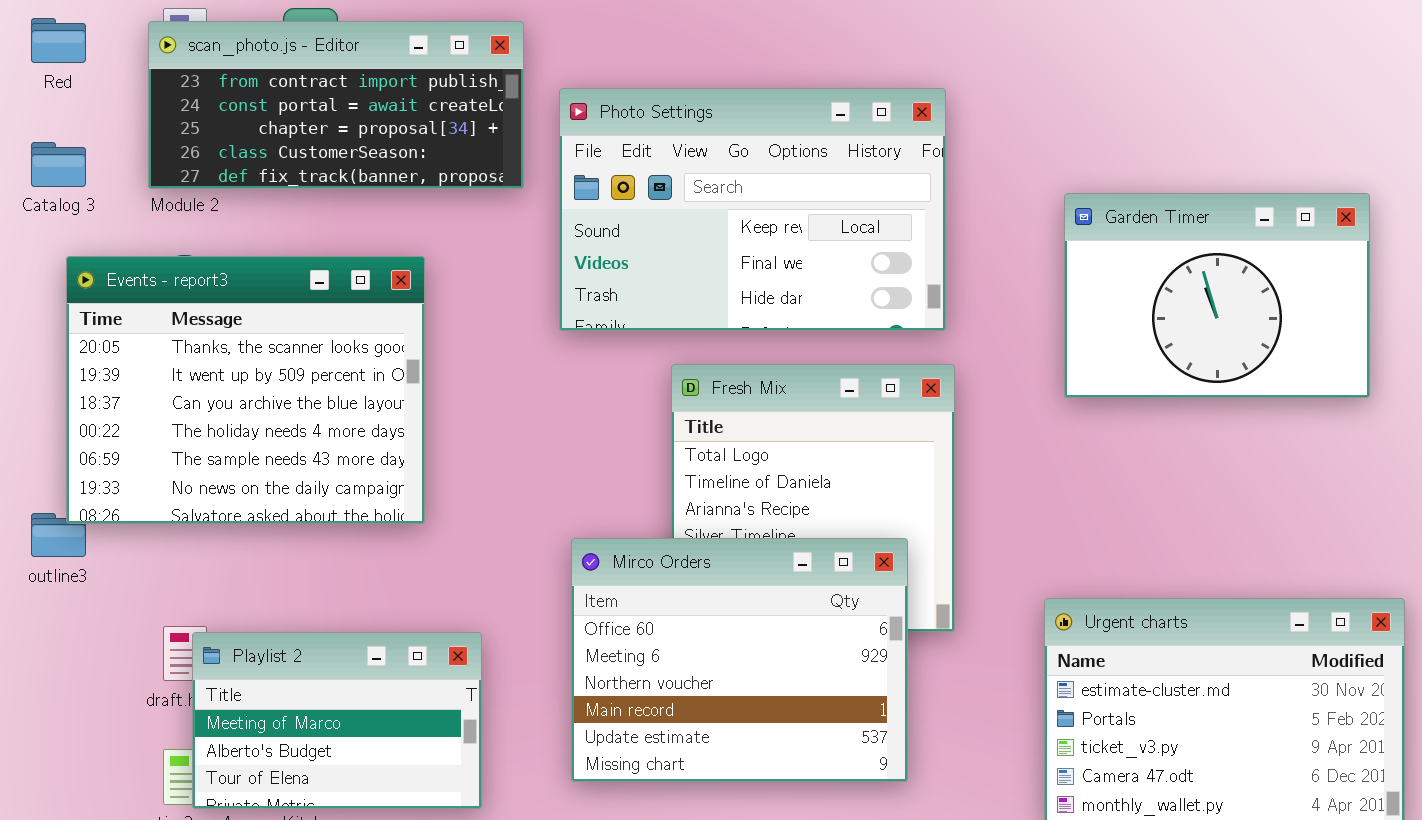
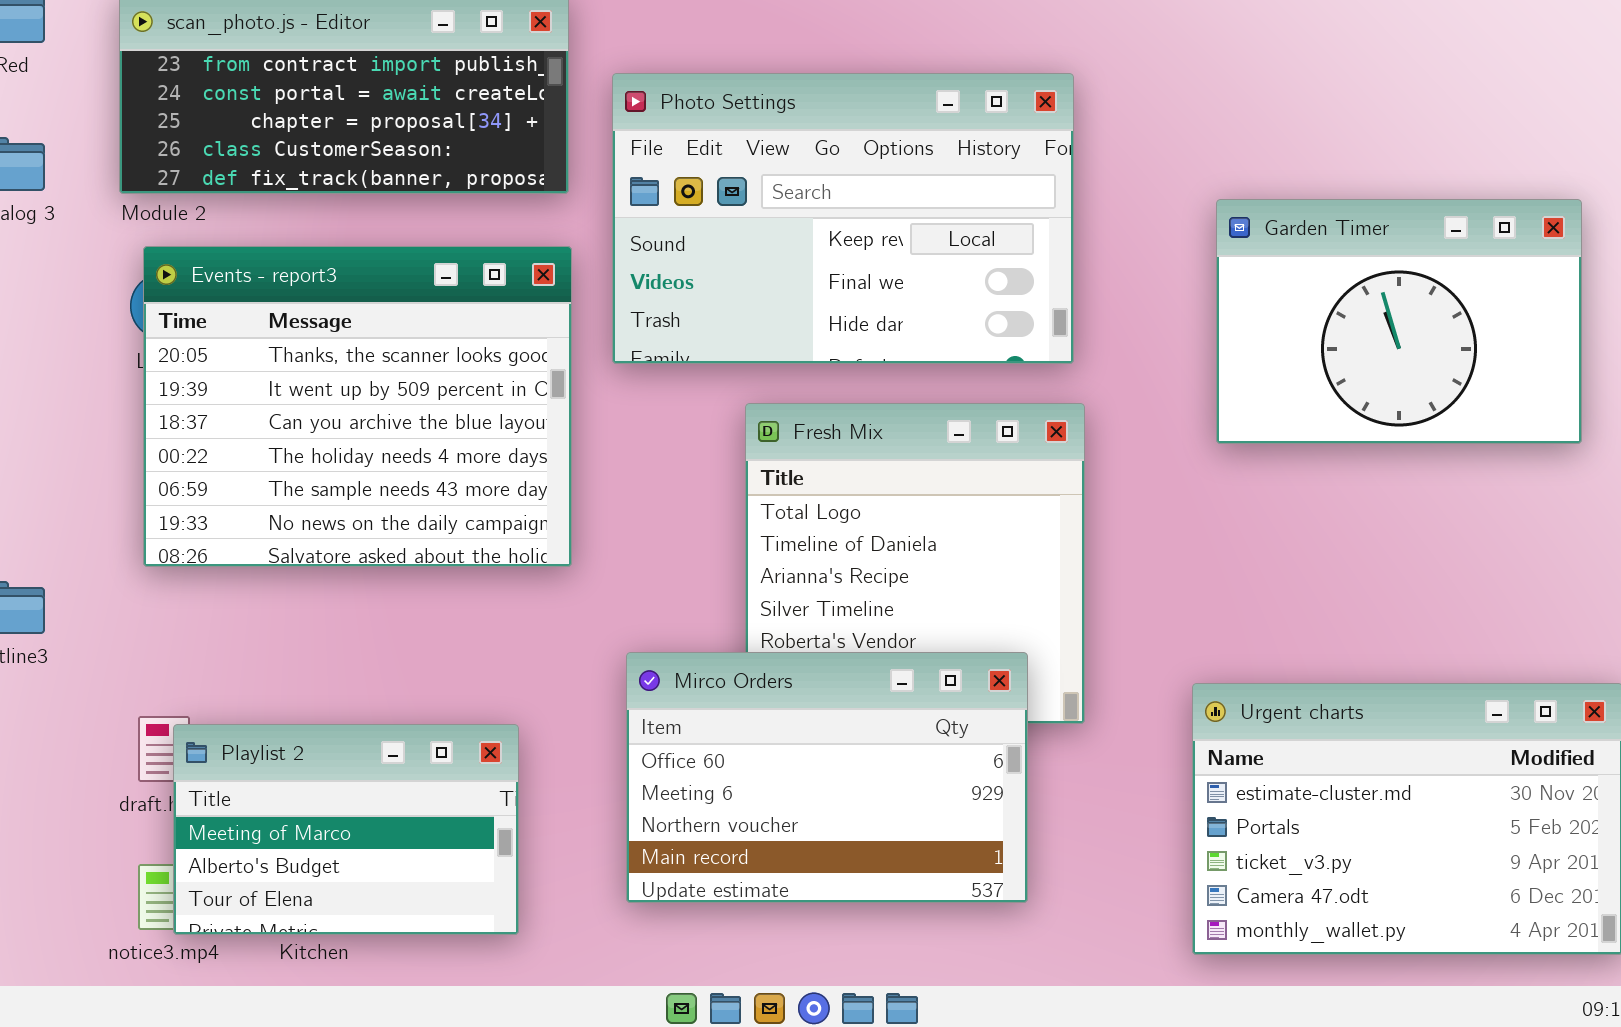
Events - report3: [66,256,425,524] -> [143,246,572,567], moved
Mirco Orders: [571,538,908,782] -> [626,652,1028,903], resized

